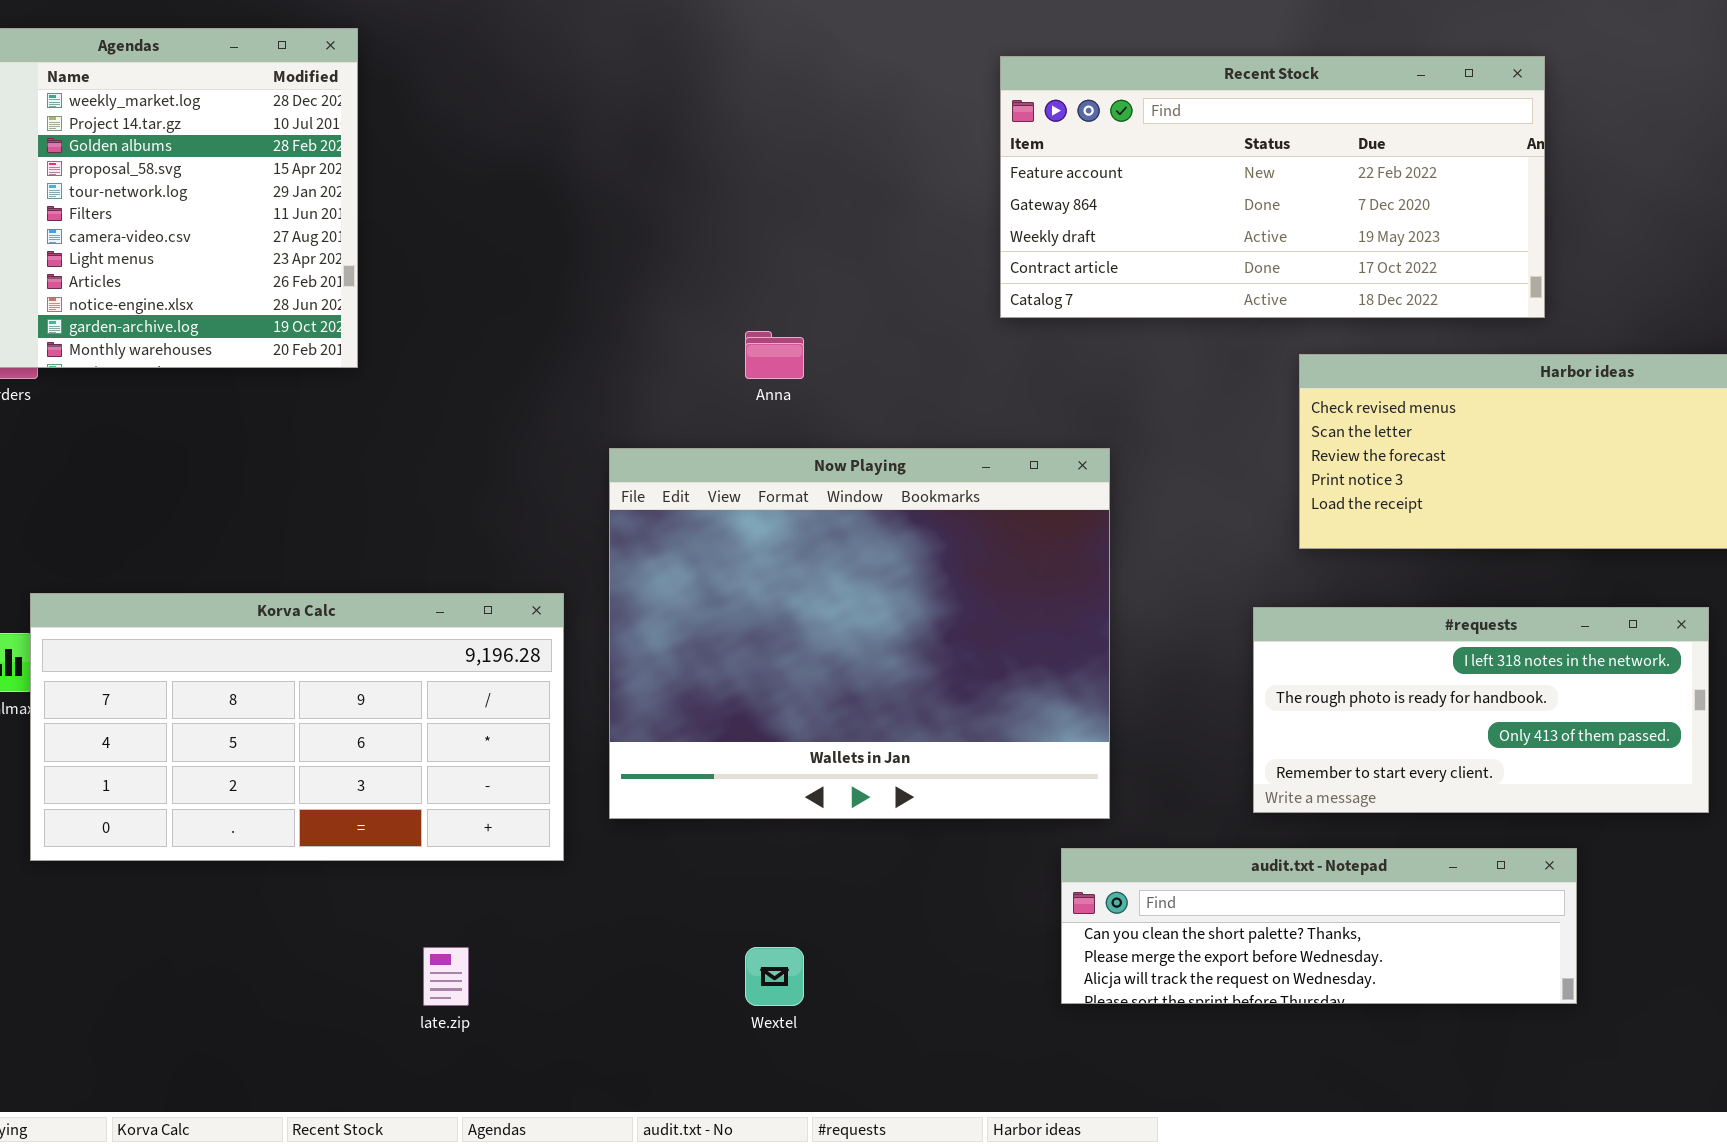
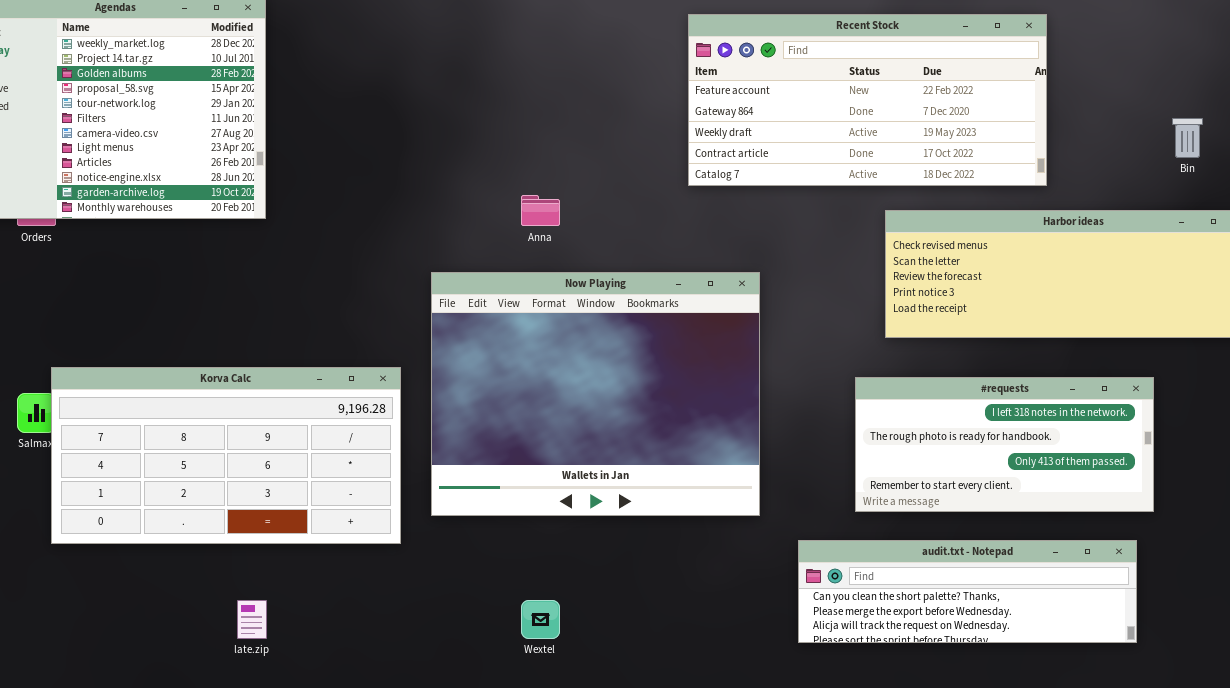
audit.txt - Notepad: [1061,848,1577,1004] -> [798,540,1137,643], moved
late.zip: [423,947,469,1006] -> [237,600,267,639], moved

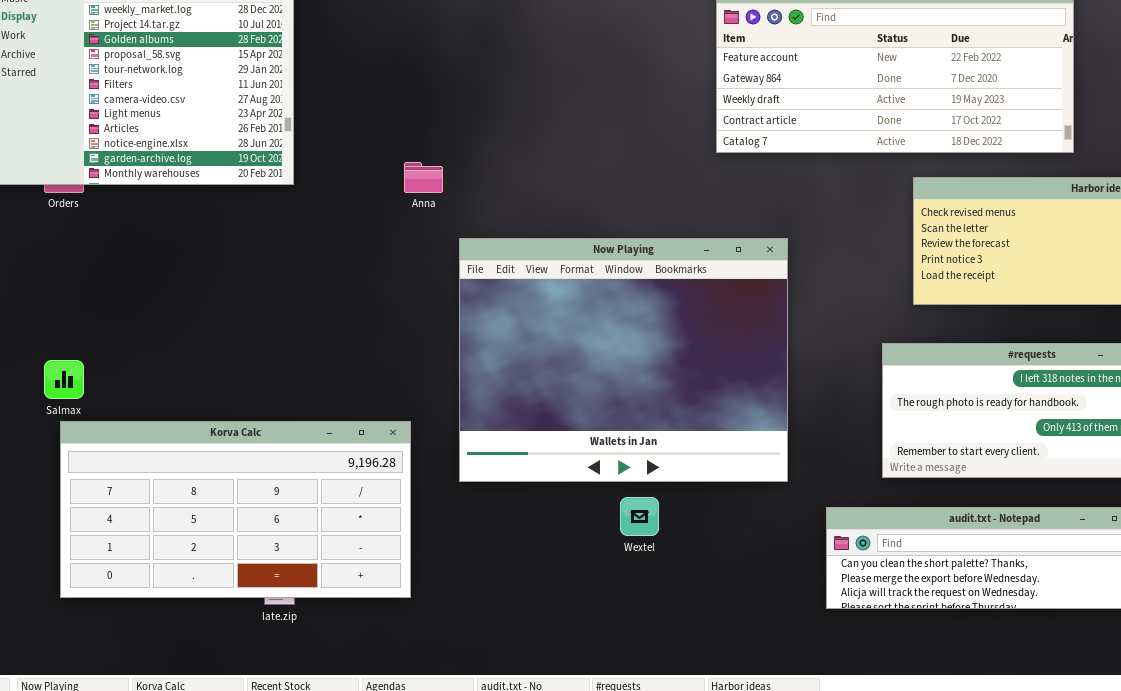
Anna: [521,195,560,226] -> [404,162,443,193], moved
Korva Calc: [51,367,401,544] -> [60,421,411,598], moved
Wextel: [521,600,560,639] -> [620,497,659,536], moved

